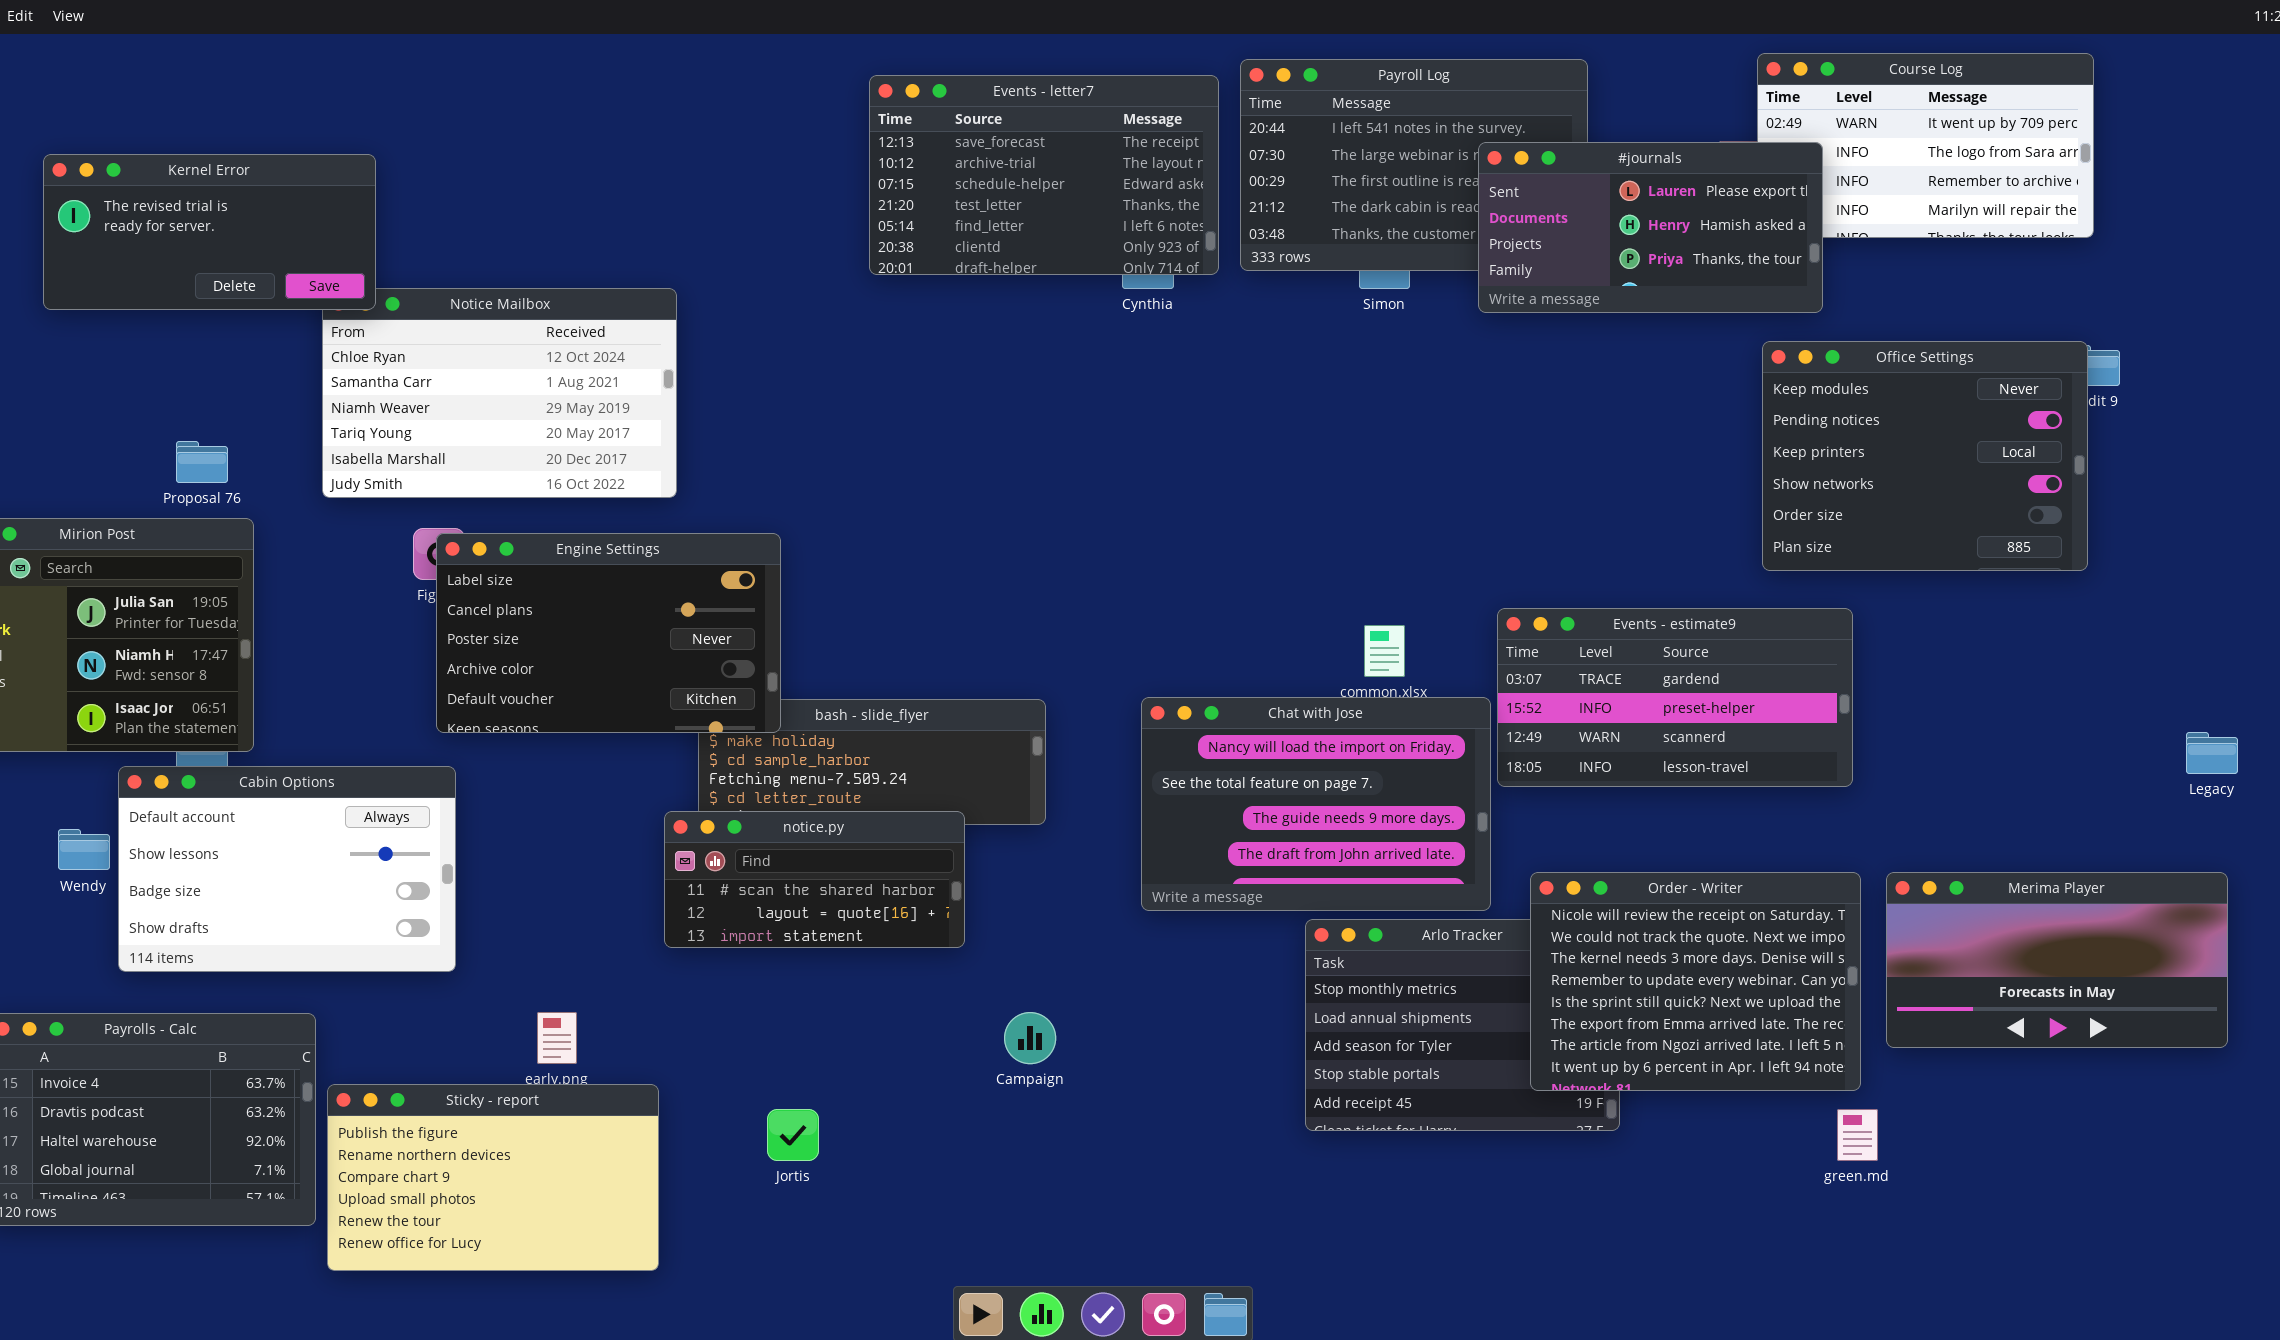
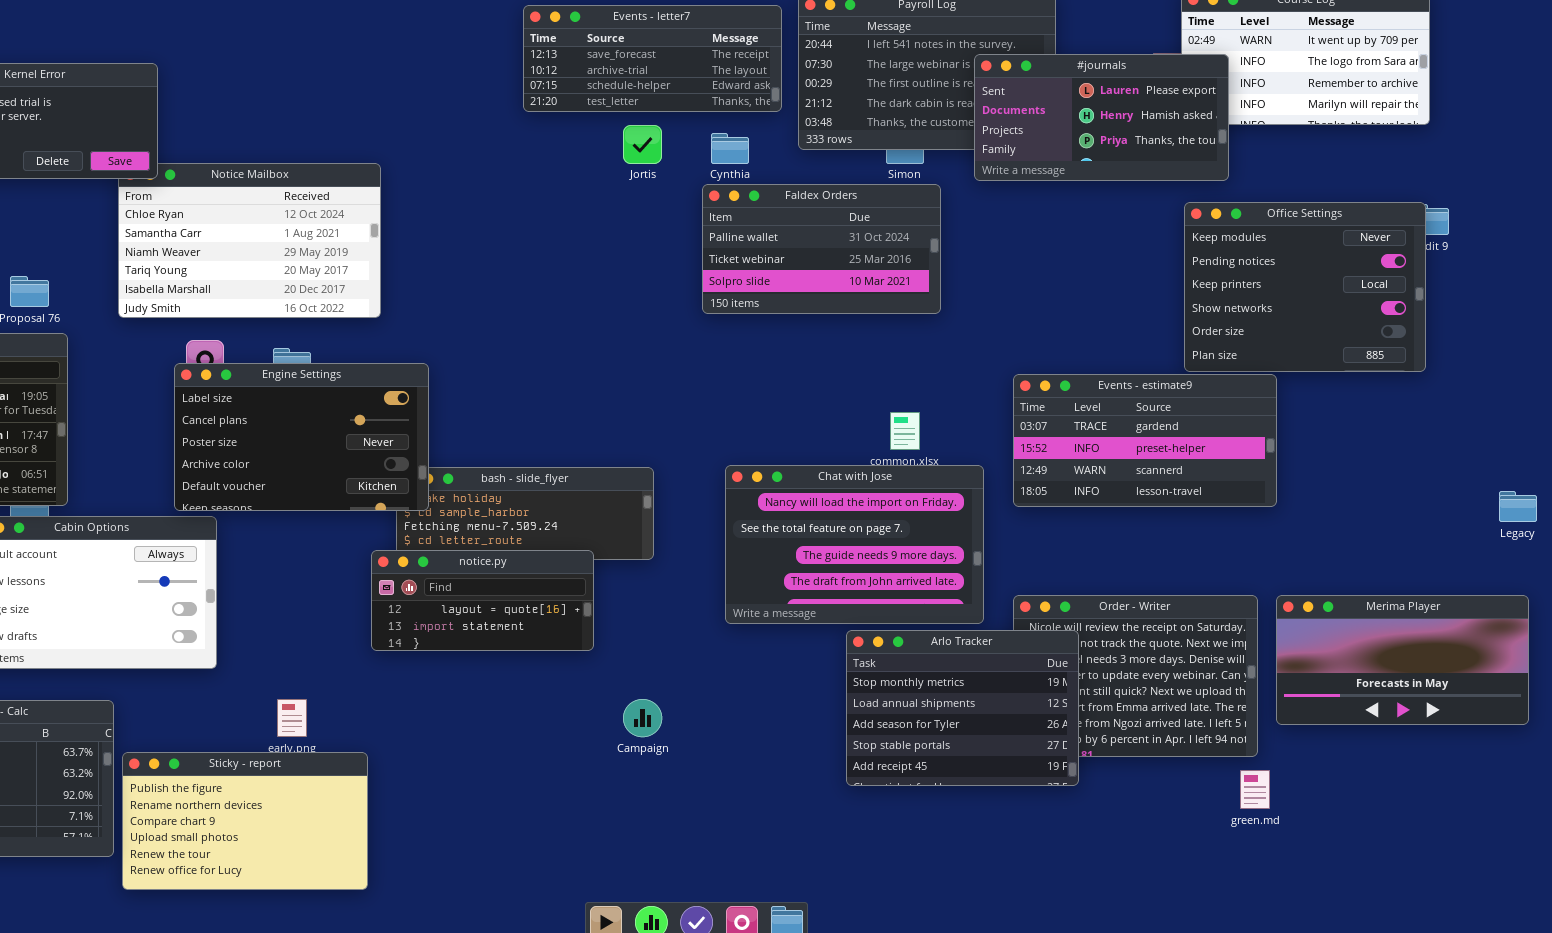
Events - letter7: [869,75,1219,275] -> [523,5,782,112], resized
Faldex Orders: none -> [702,184,941,314], opened
Engine Settings: [436,533,781,733] -> [174,363,429,511], moved
Events - estimate9: [1497,608,1853,787] -> [1013,374,1277,507], moved
notice.py: [664,811,965,948] -> [371,550,594,651], scrolled down 1 row
Arlo Tracker: [1305,919,1620,1131] -> [846,630,1079,786], raised
Jortis: [767,1109,819,1161] -> [623,125,662,164], moved

